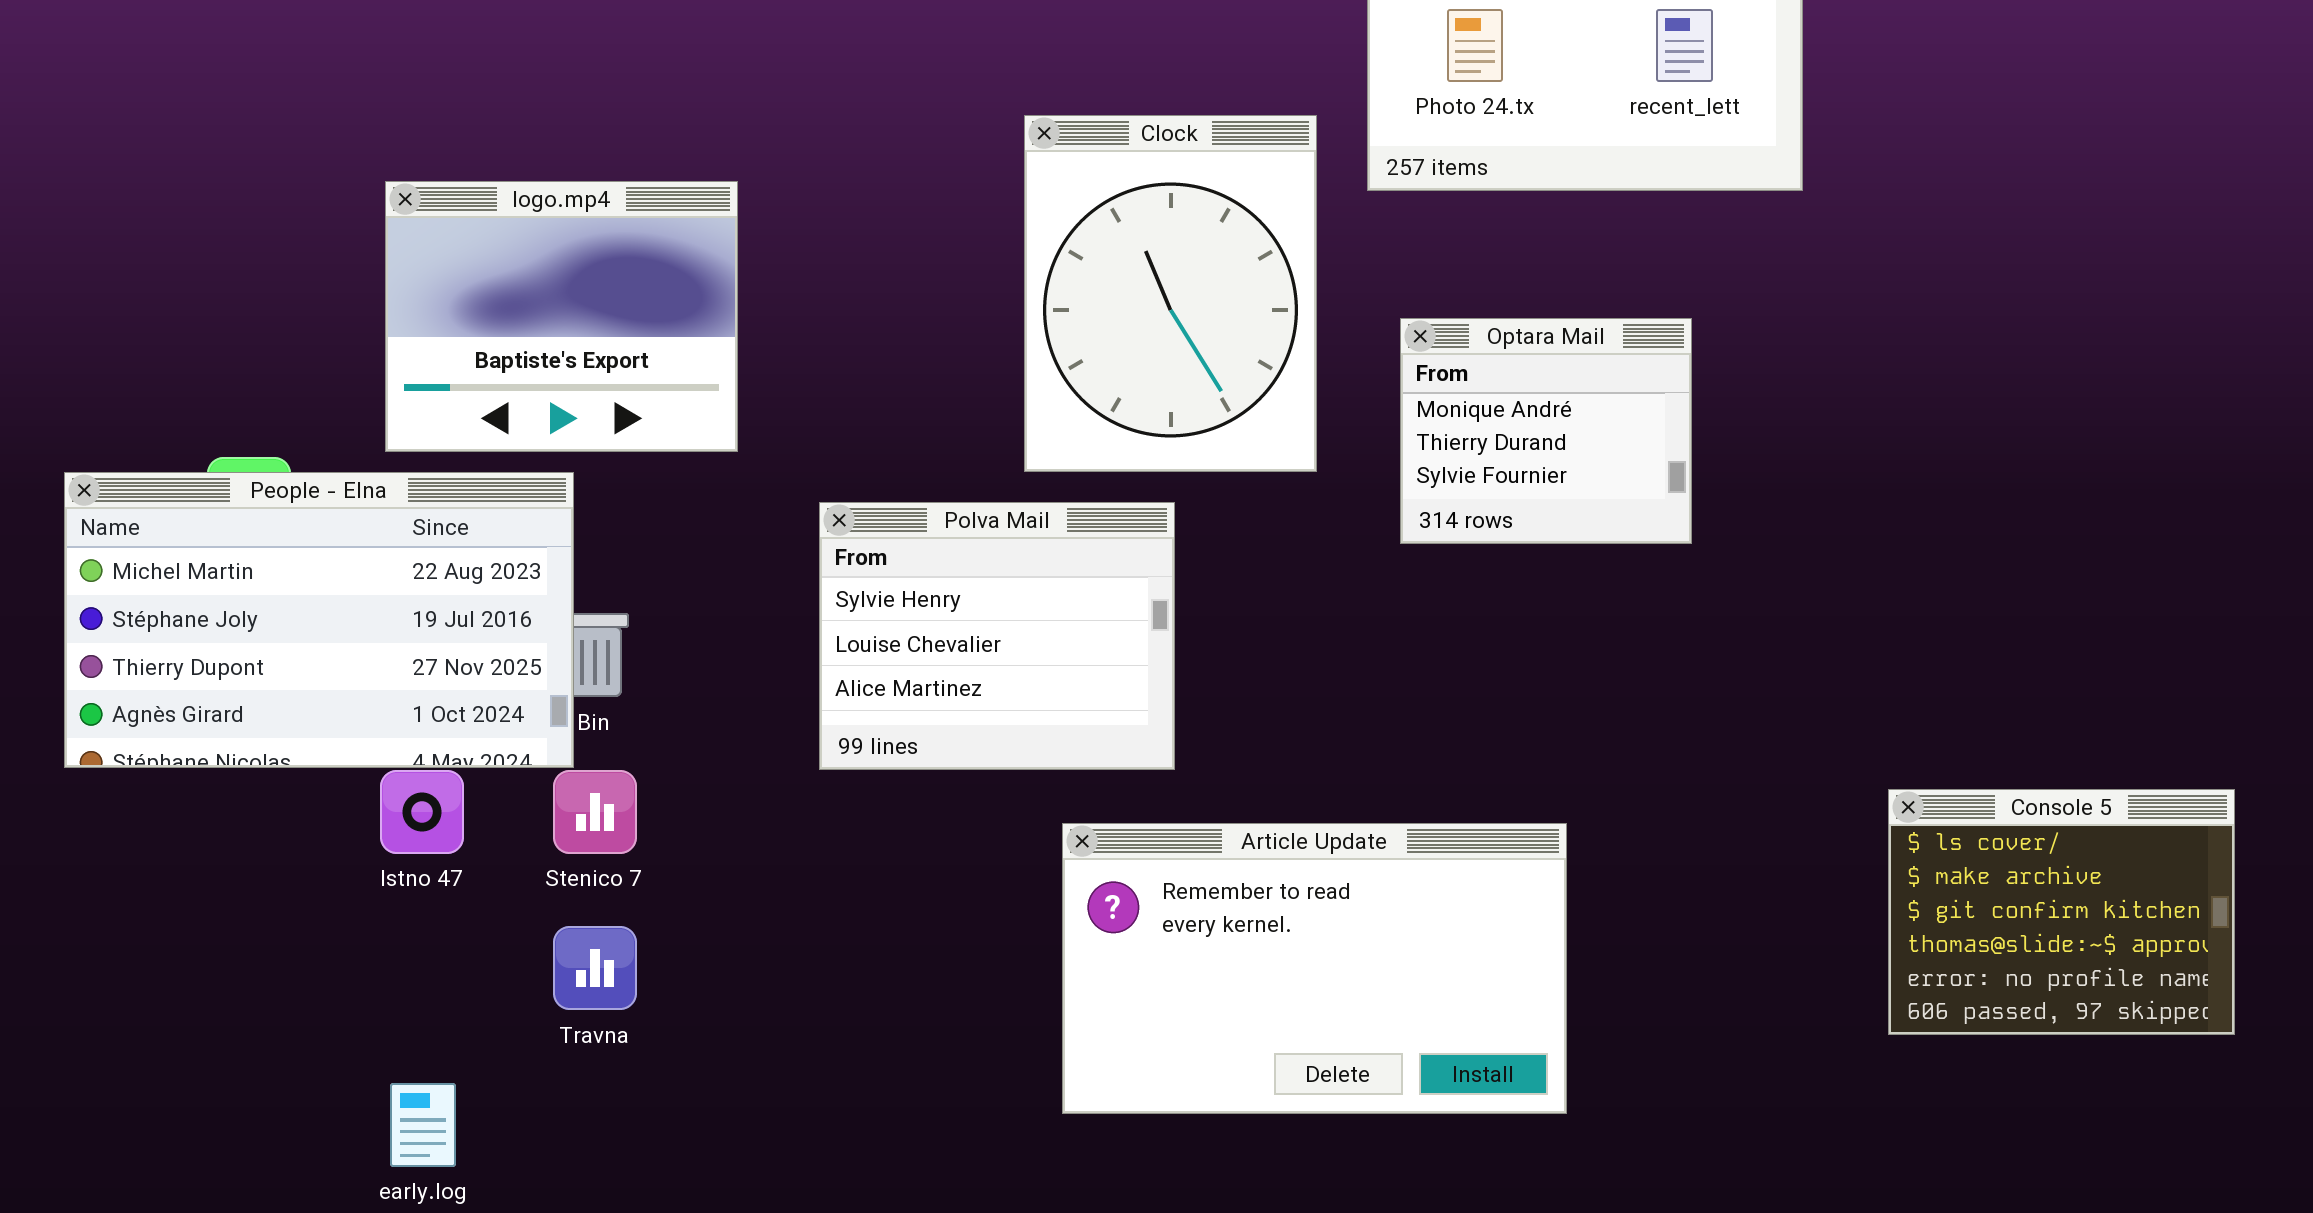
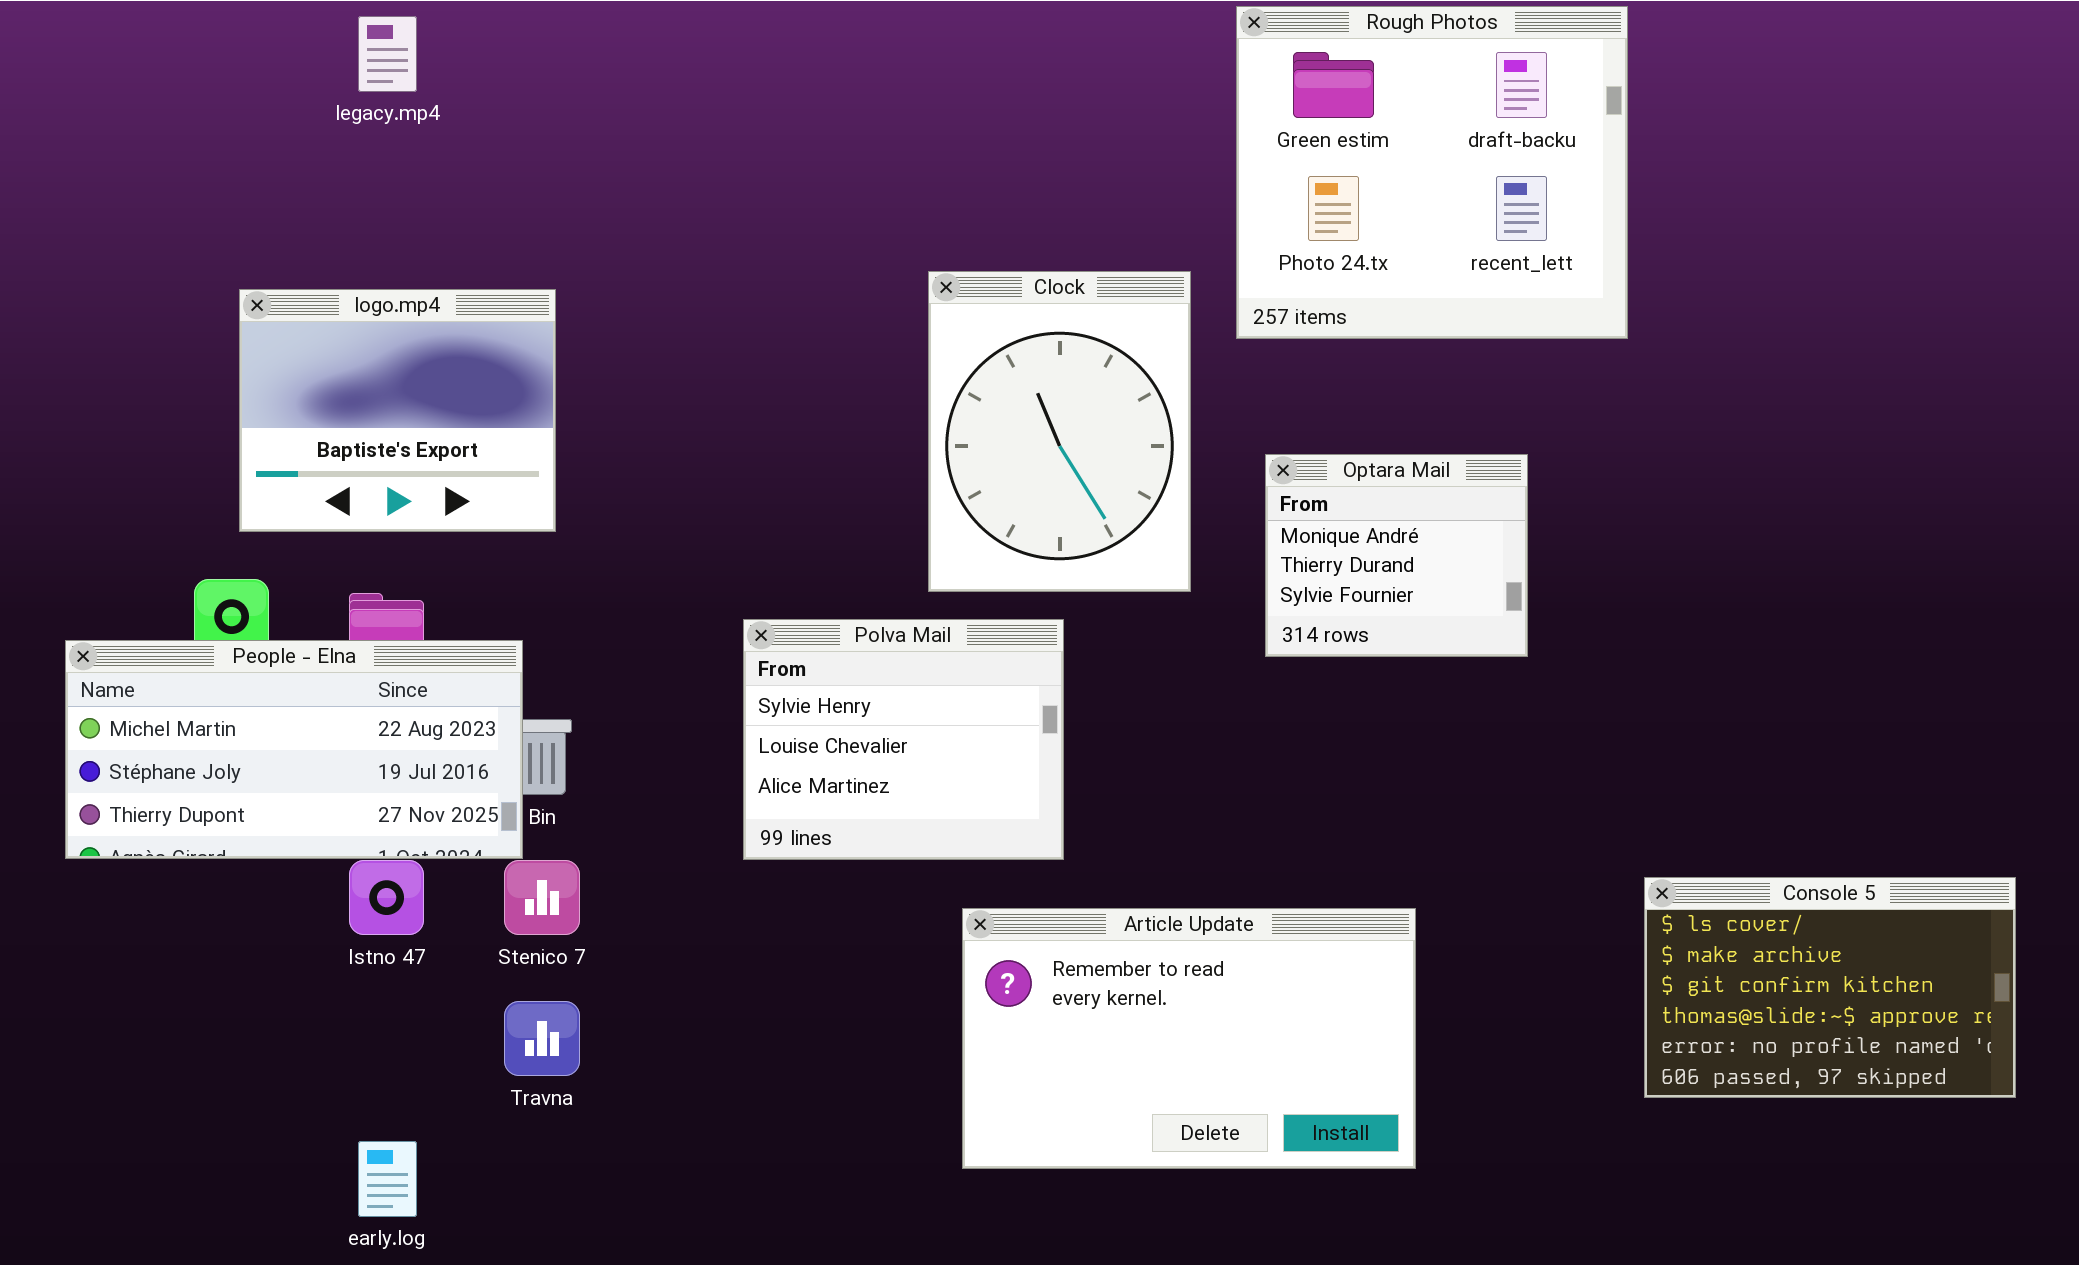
logo.mp4: [385,181,738,452] -> [239,289,556,532], moved
People - Elna: [64,472,574,768] -> [65,640,523,859], resized
Console 5: [1888,789,2235,1035] -> [1644,877,2016,1098], resized

